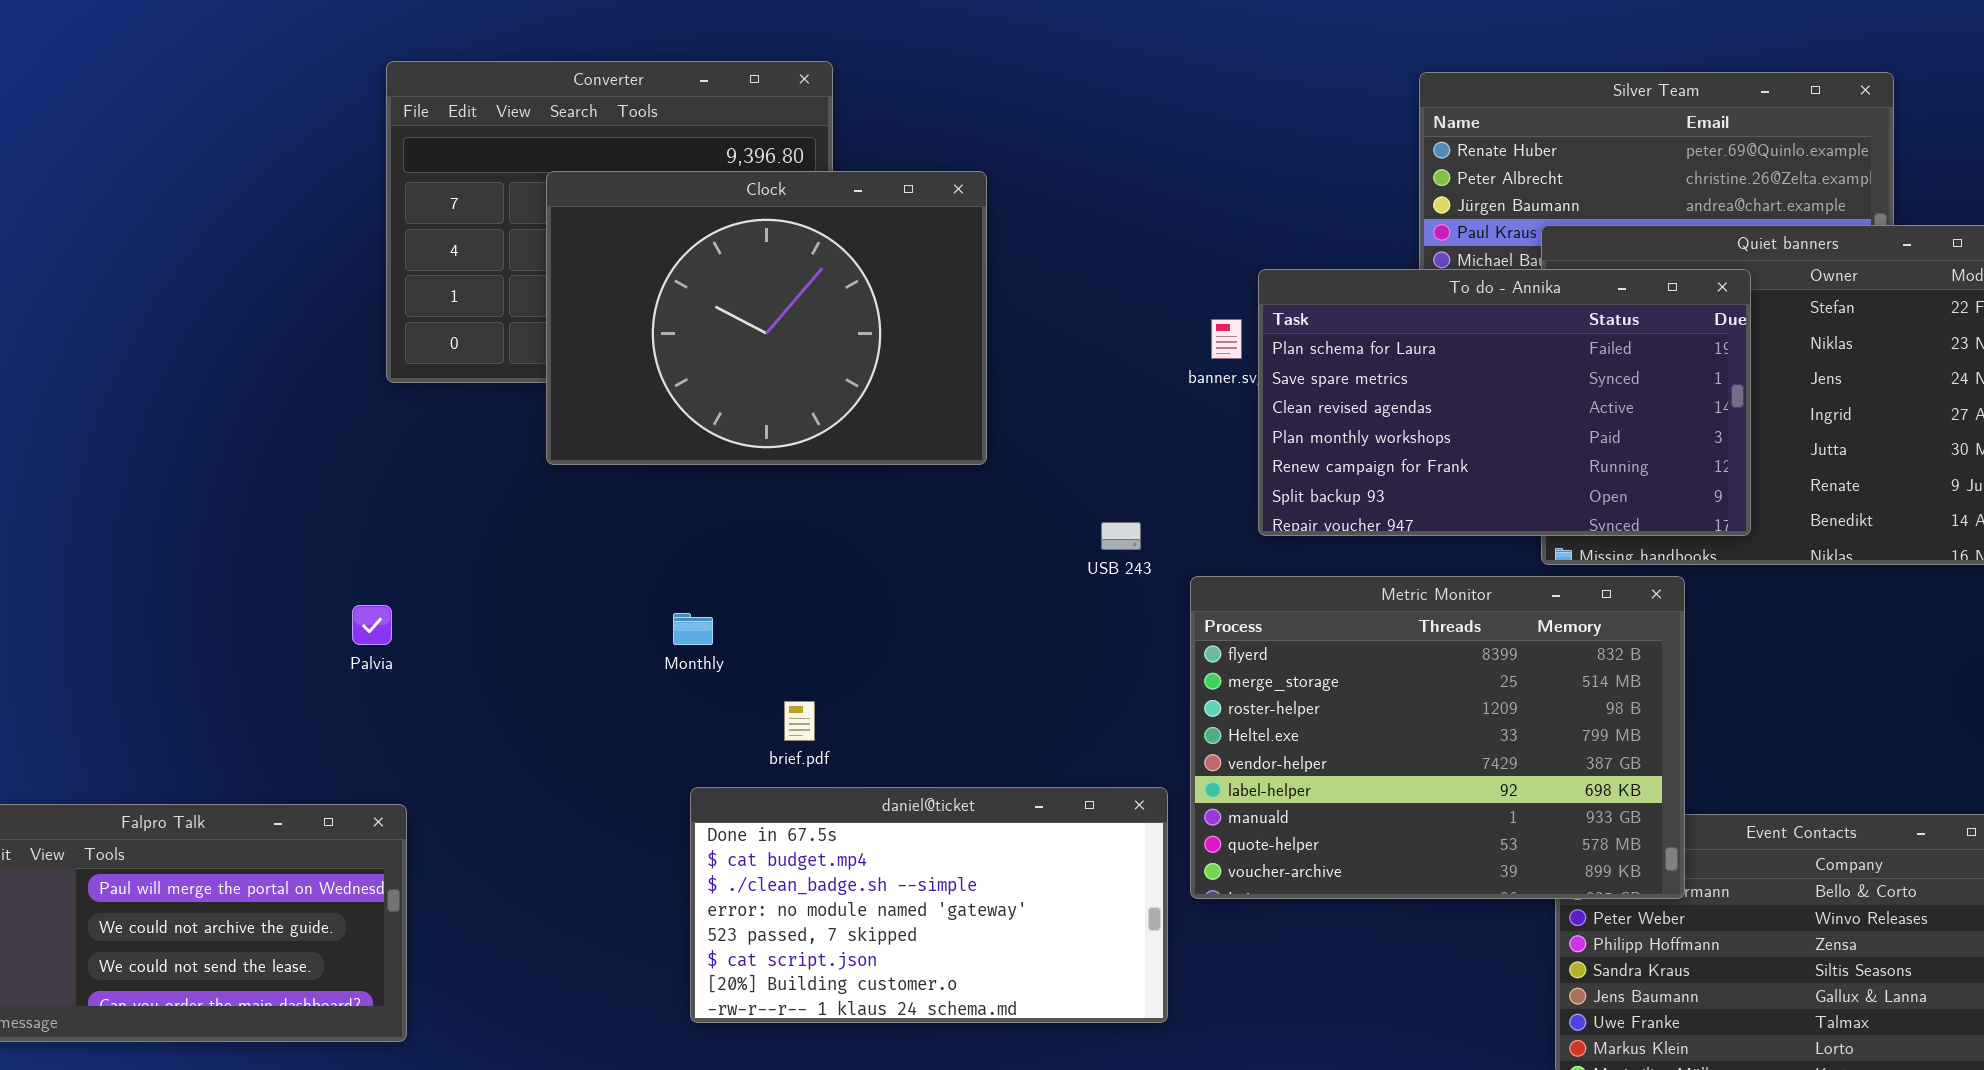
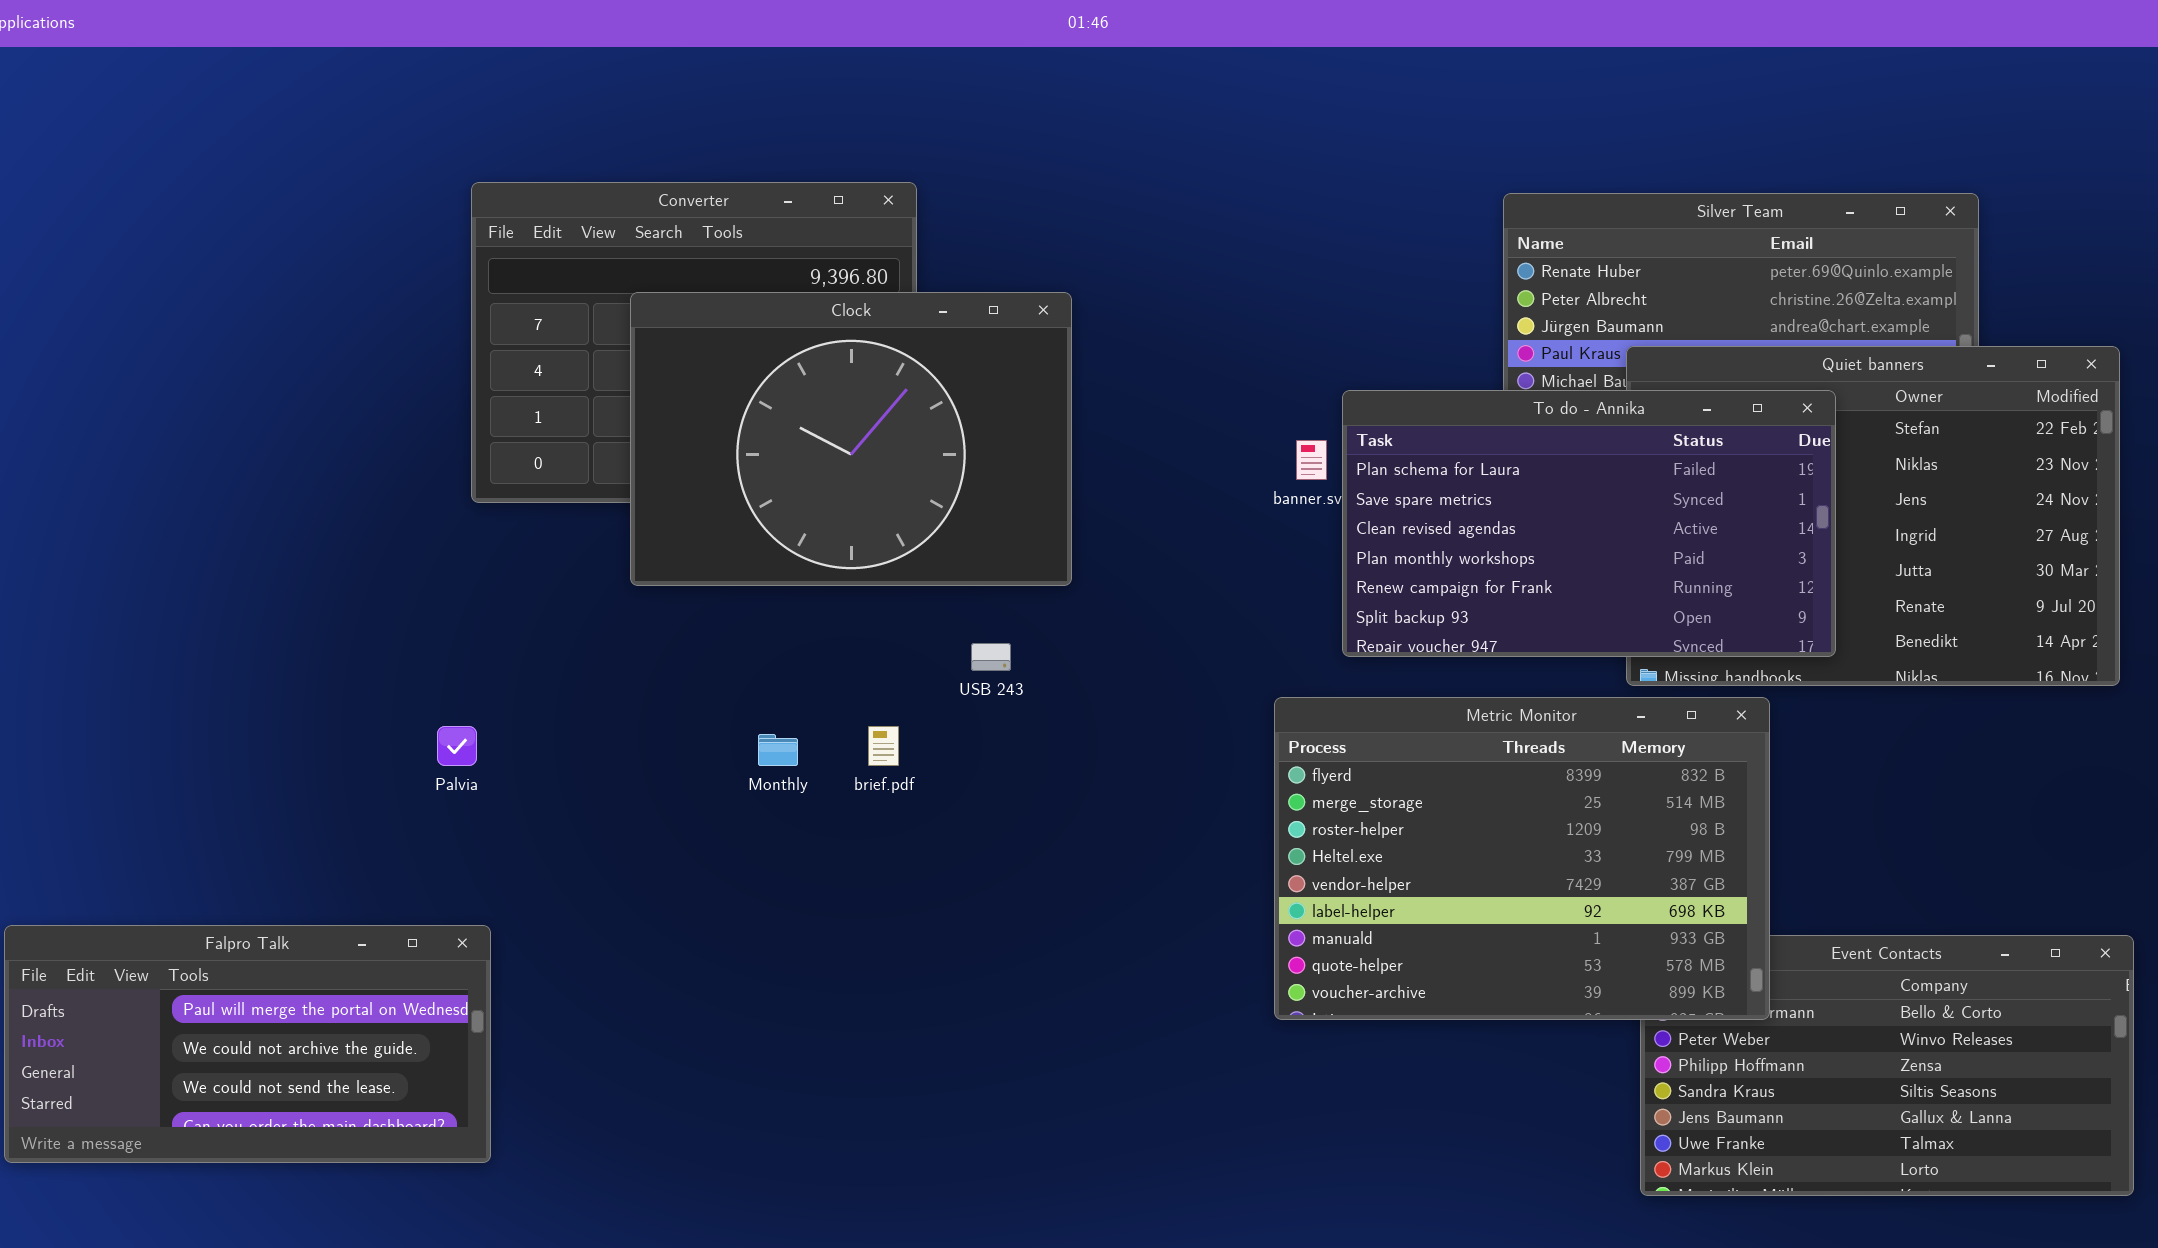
USB 243: [1101,522,1141,550] -> [971,643,1011,671], moved
brief.pdf: [784,701,815,741] -> [868,726,899,766], moved
daniel@ticket: [690,787,1168,1023] -> none, closed

